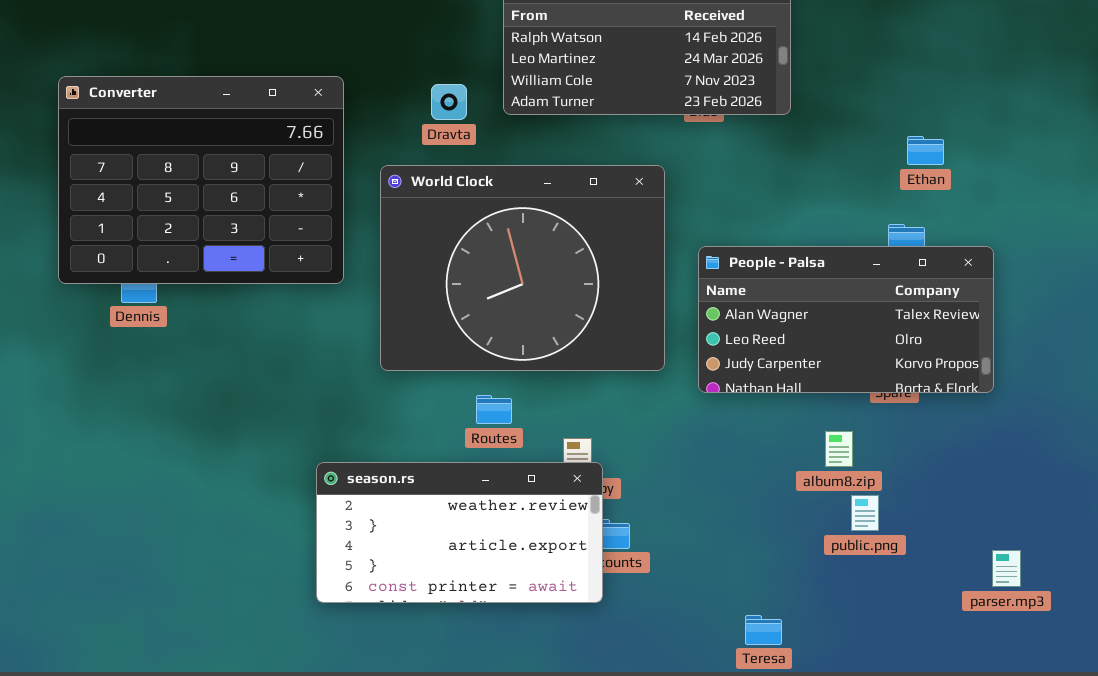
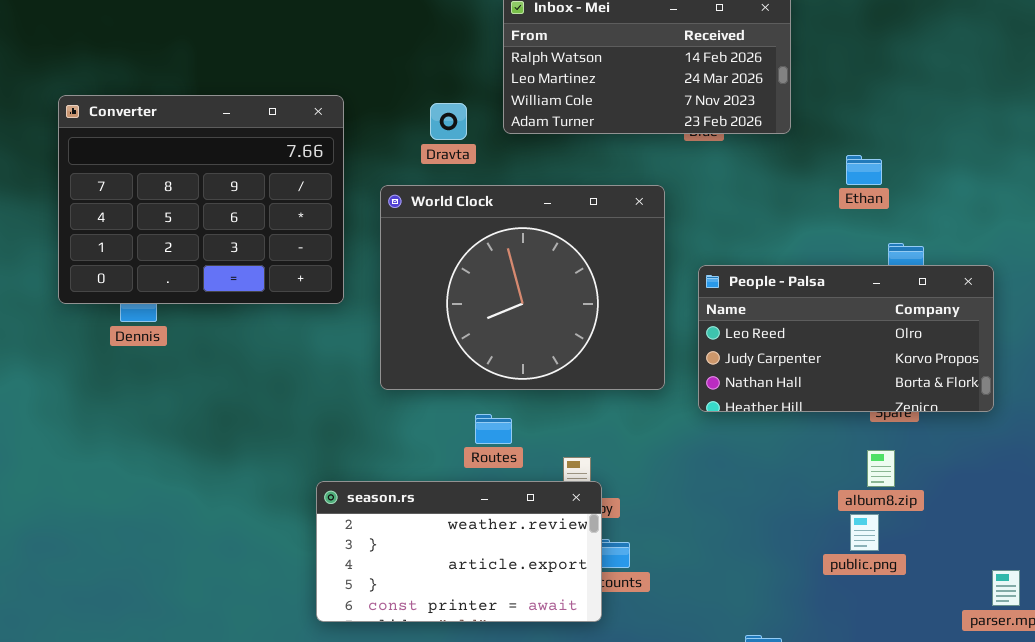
Ethan: [907,136,944,165] -> [846,155,882,185], moved
People - Palsa: [698,246,994,393] -> [698,265,994,412], scrolled down 1 row
album8.zip: [825,431,853,467] -> [867,450,895,487], moved

